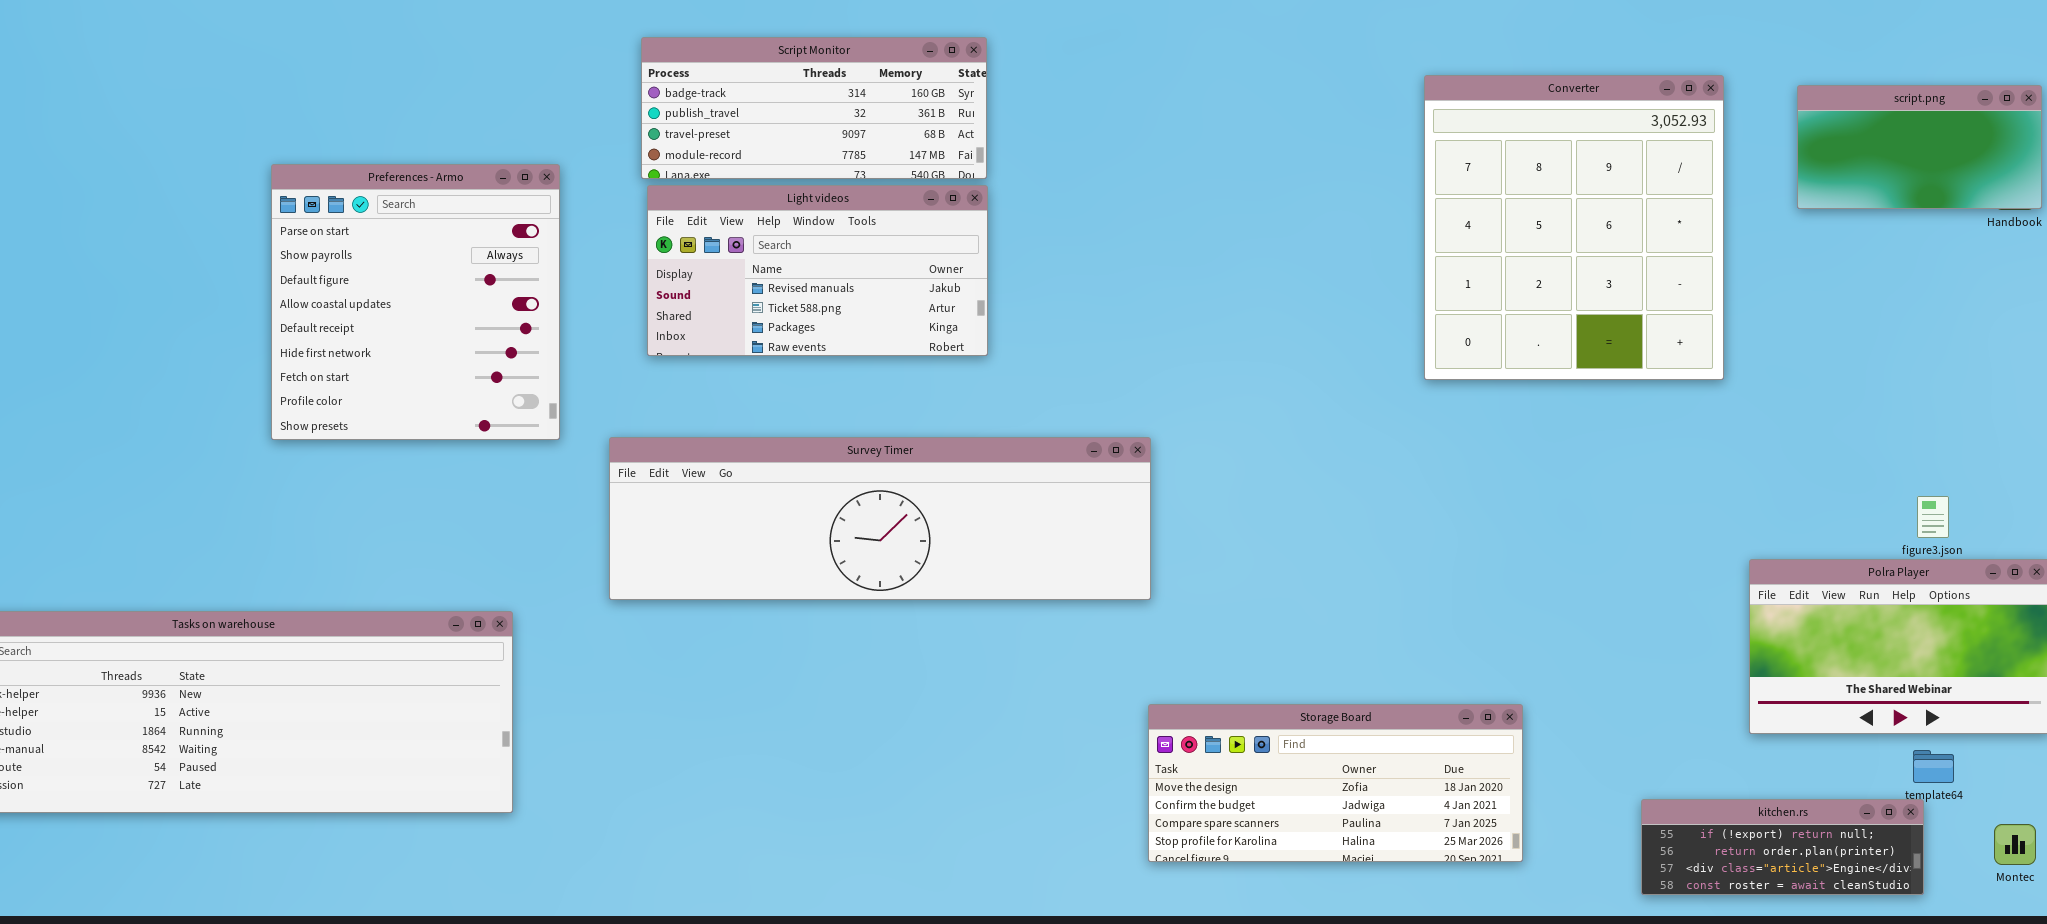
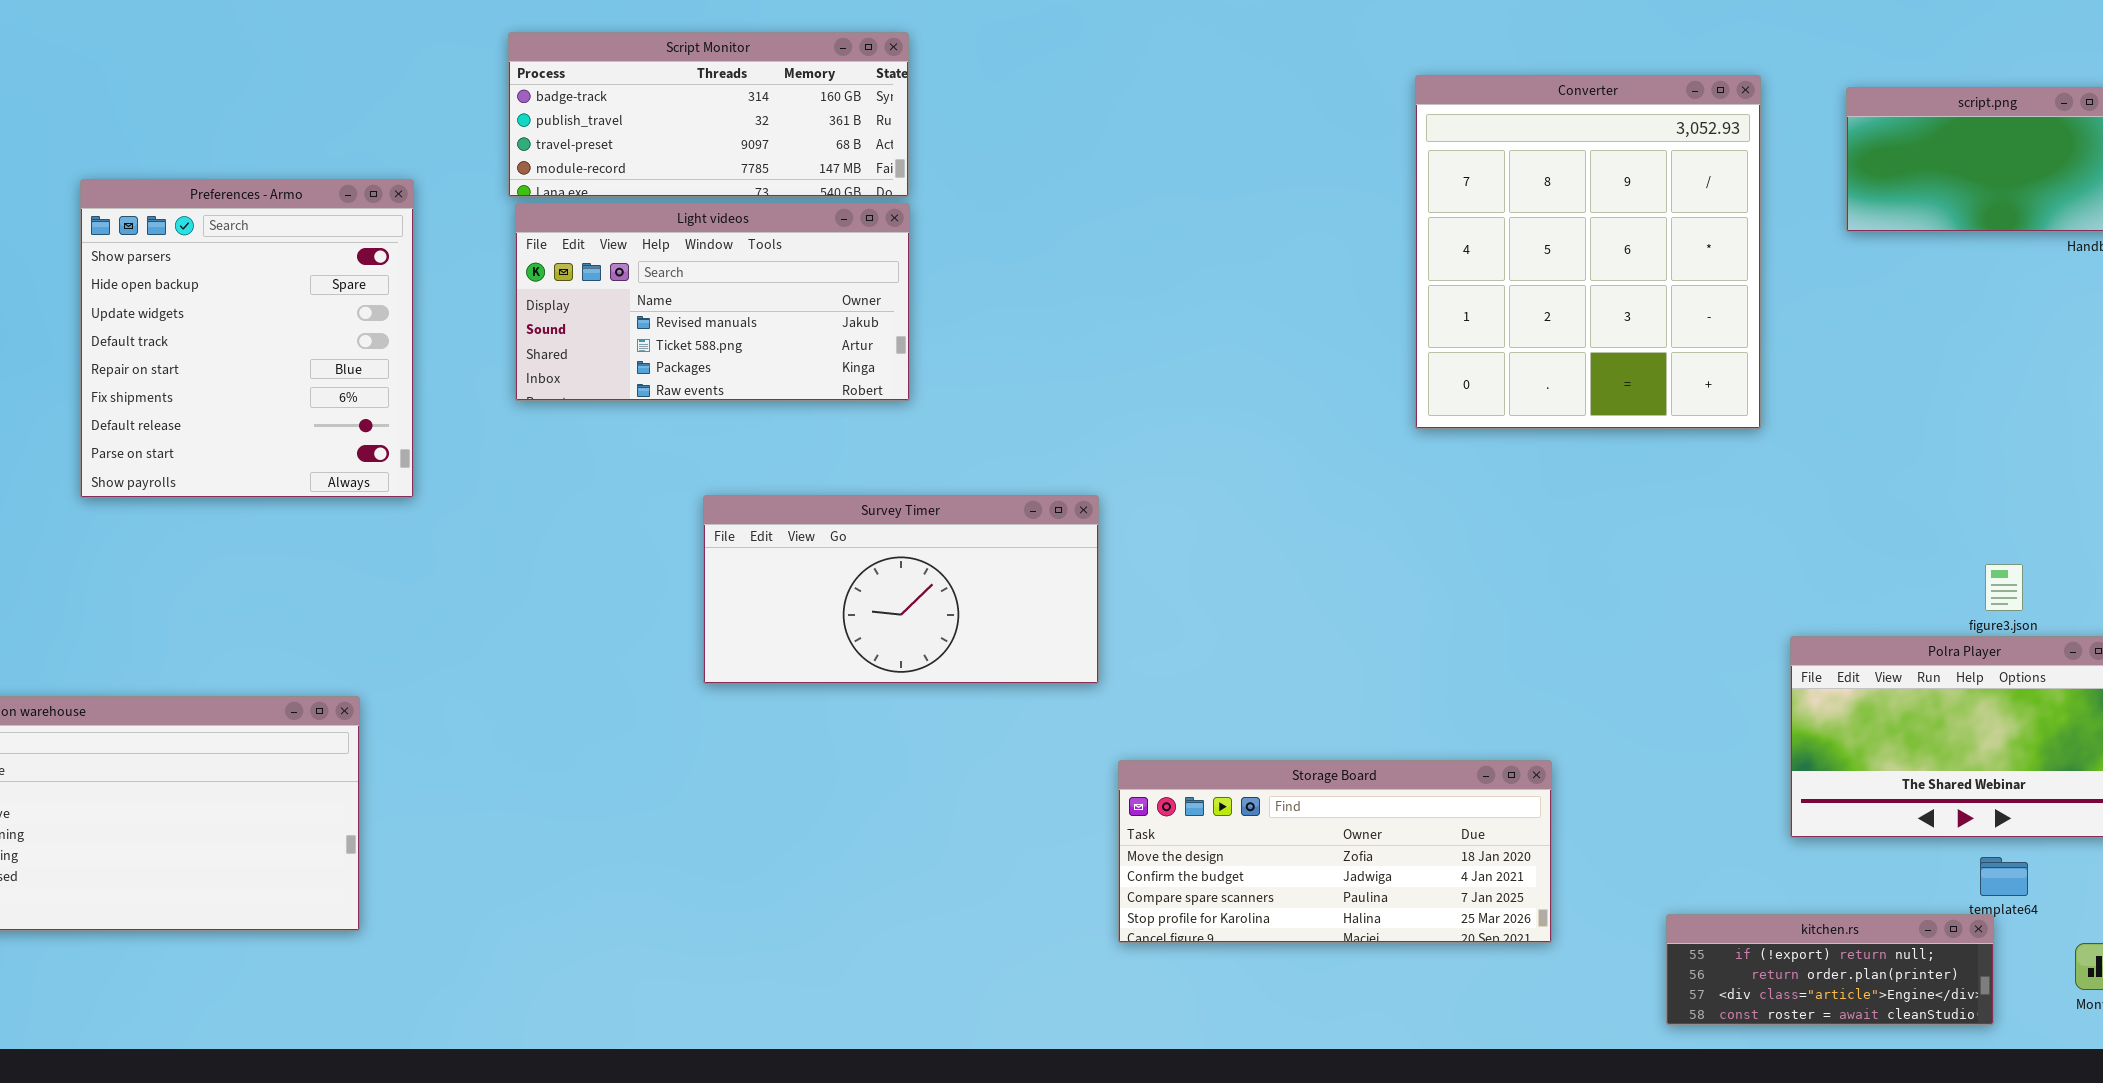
Preferences - Armo: [271,164,560,440] -> [80,179,414,498], scrolled up 7 rows
Survey Timer: [609,437,1151,600] -> [703,495,1099,684], resized
Storage Board: [1148,704,1523,862] -> [1118,760,1552,943], moved

